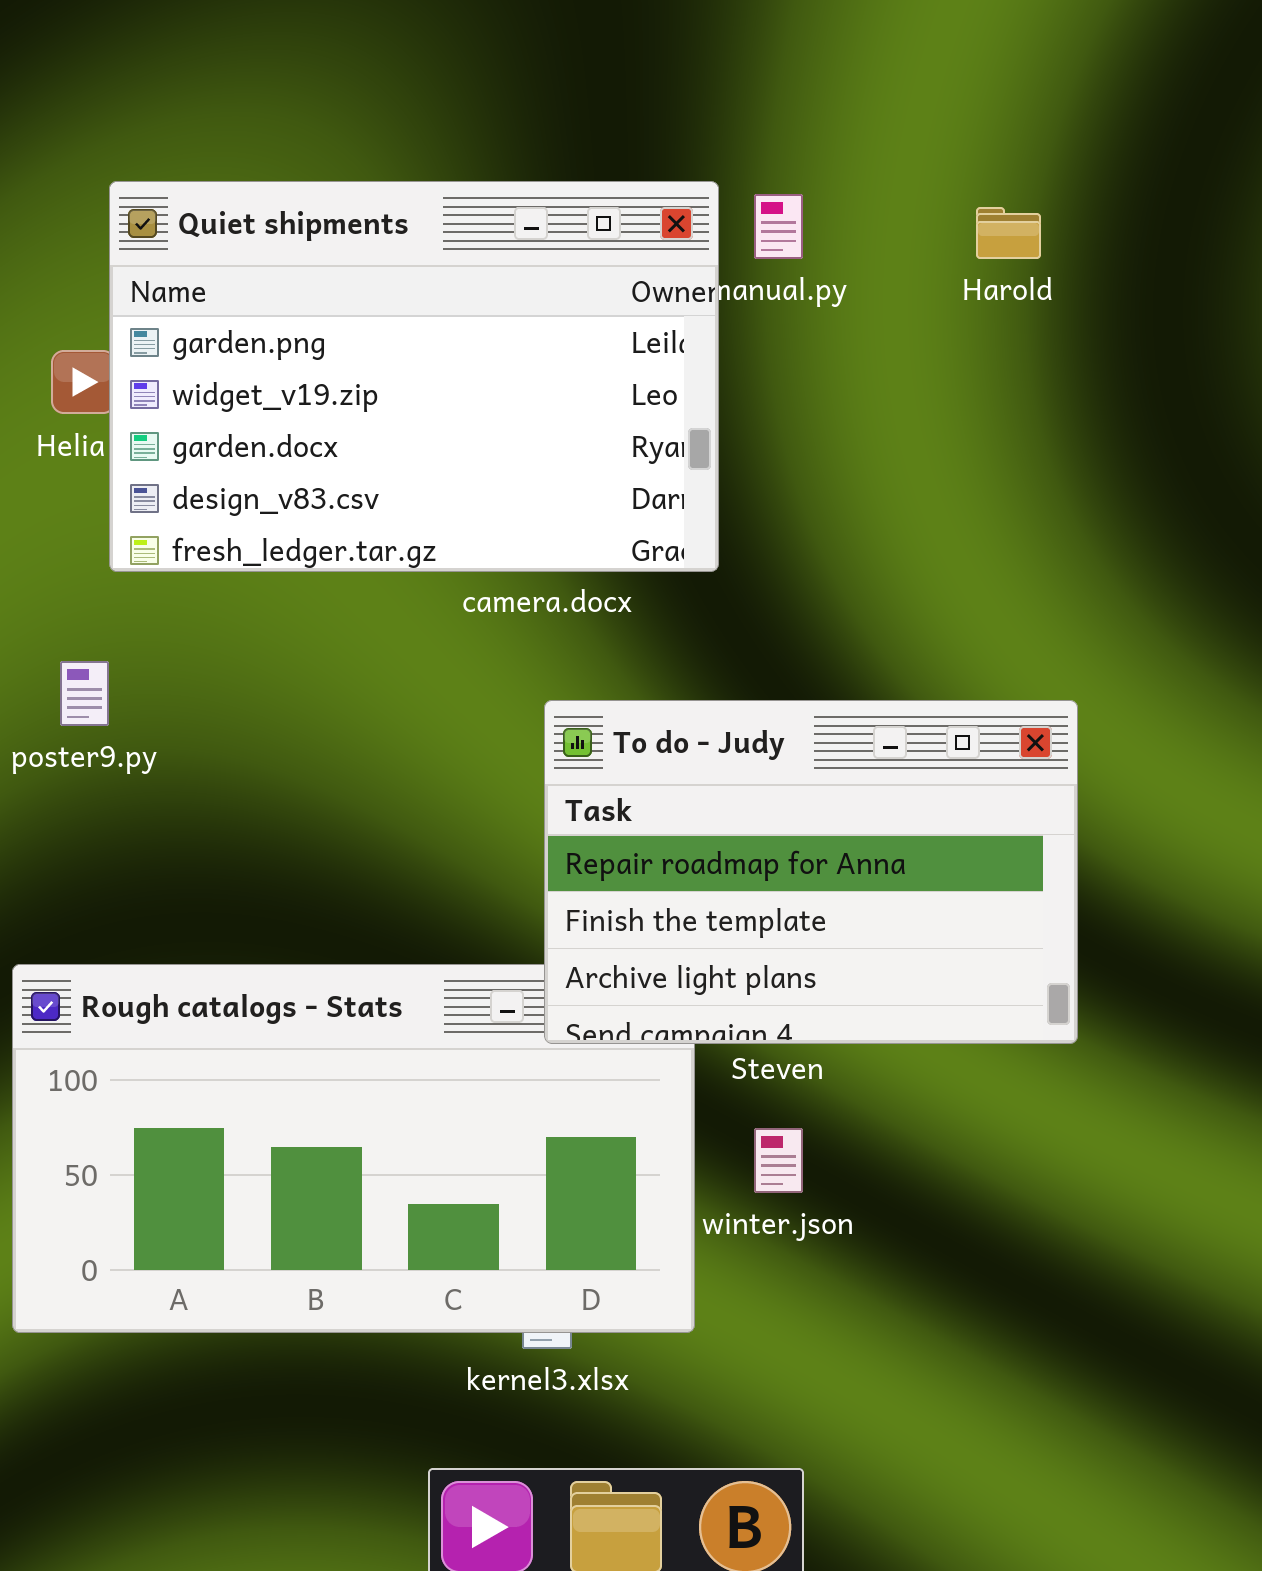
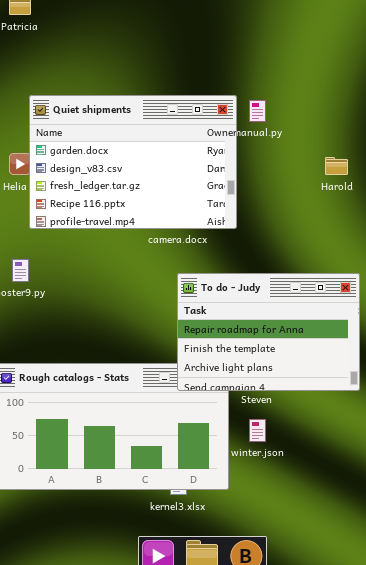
Quiet shipments: [109,181,719,572] -> [29,95,237,229], scrolled down 2 rows
Harold: [976,207,1041,259] -> [325,157,348,175], moved

